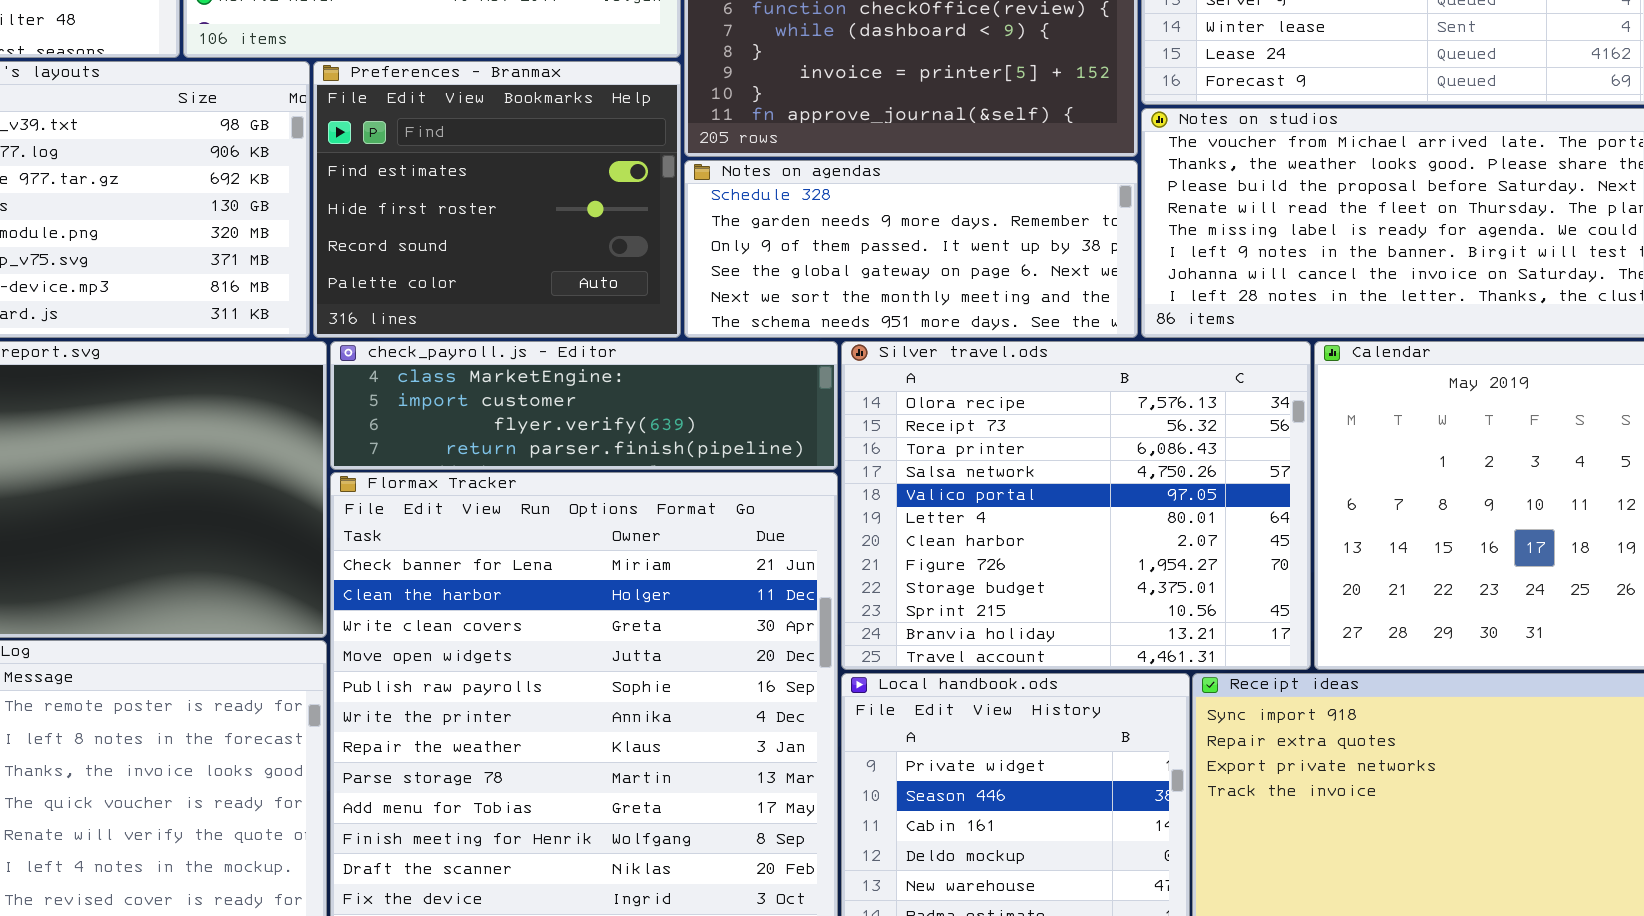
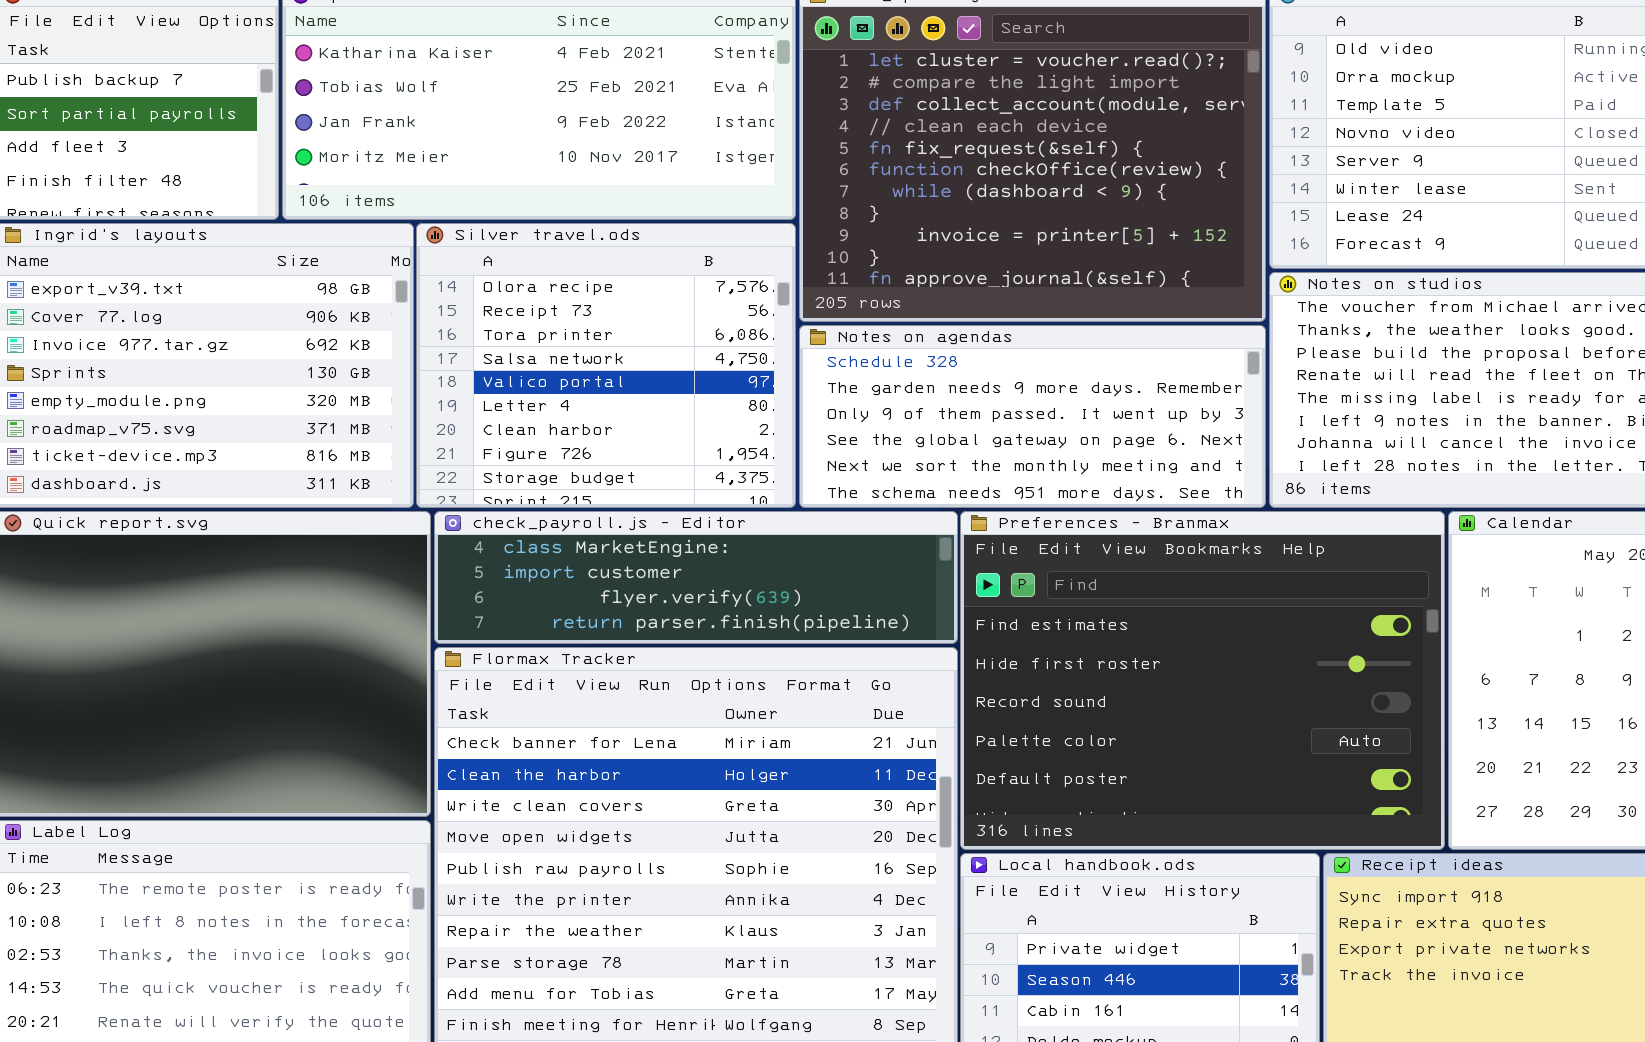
Preferences - Branmax: [313,61,681,338] -> [960,511,1445,850], moved, resized
Silver travel.ods: [841,341,1311,670] -> [416,223,796,508], moved, resized

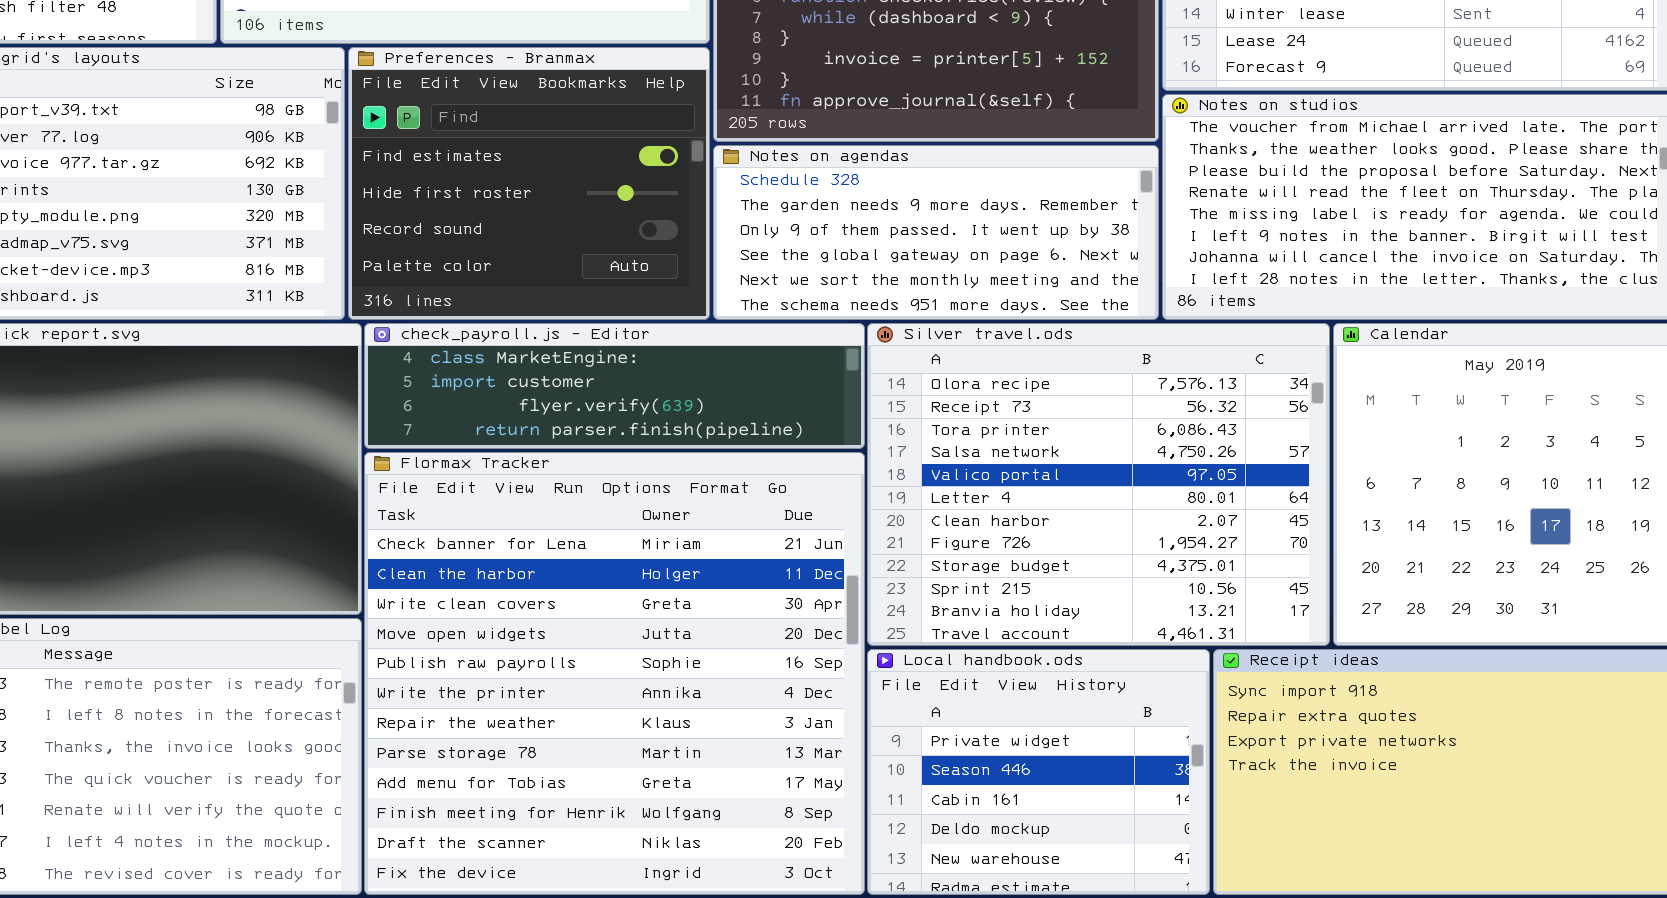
Silver travel.ods: [416,223,796,508] -> [867,323,1330,646], moved, resized
Preferences - Branmax: [960,511,1445,850] -> [348,47,710,320], moved, resized

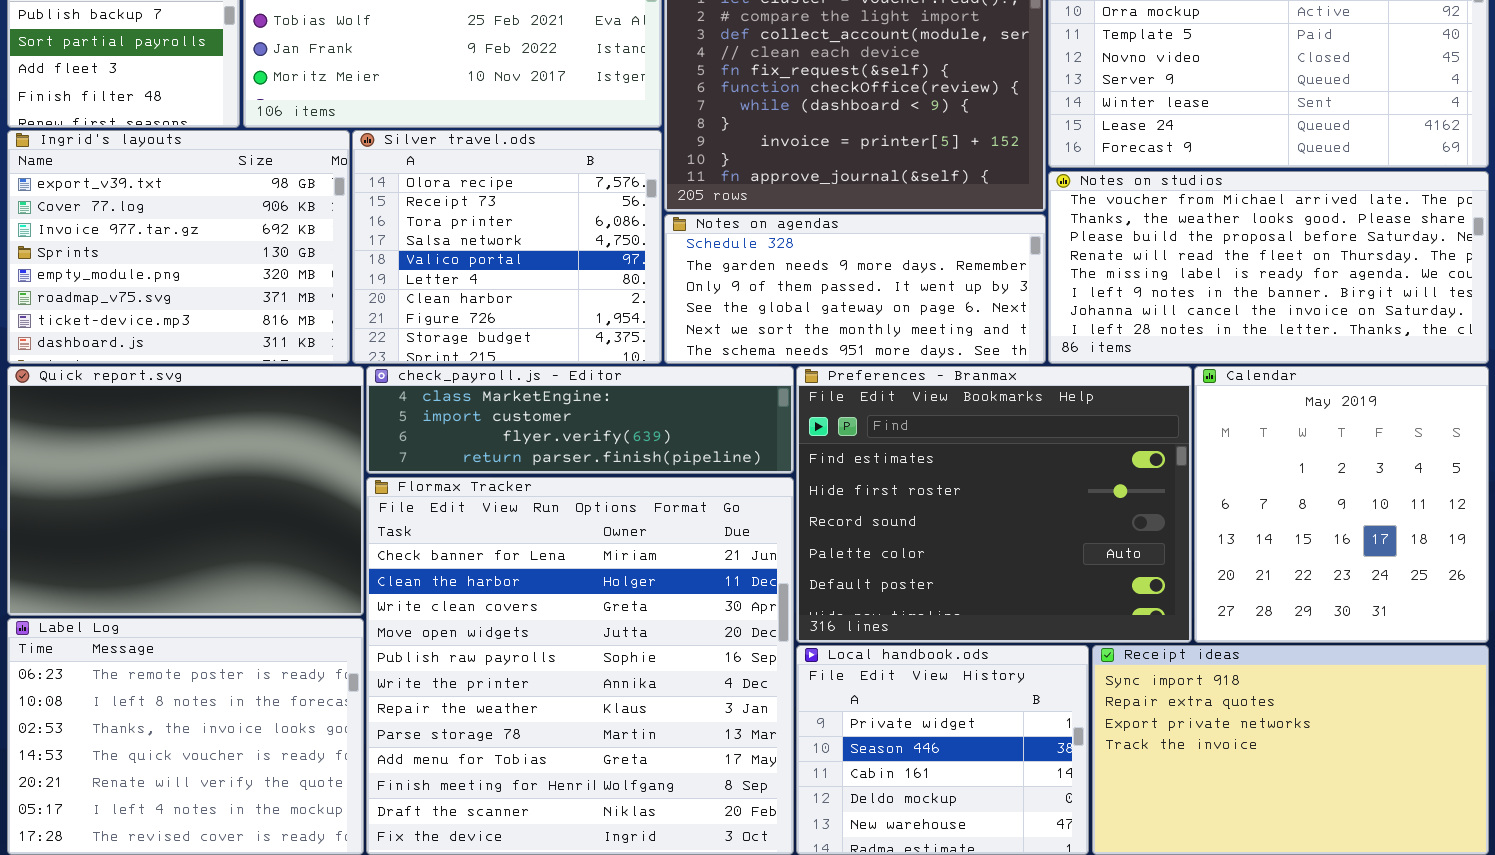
Preferences - Branmax: [348,47,710,320] -> [796,366,1192,643], moved, resized
Silver travel.ods: [867,323,1330,646] -> [352,130,662,364], moved, resized

